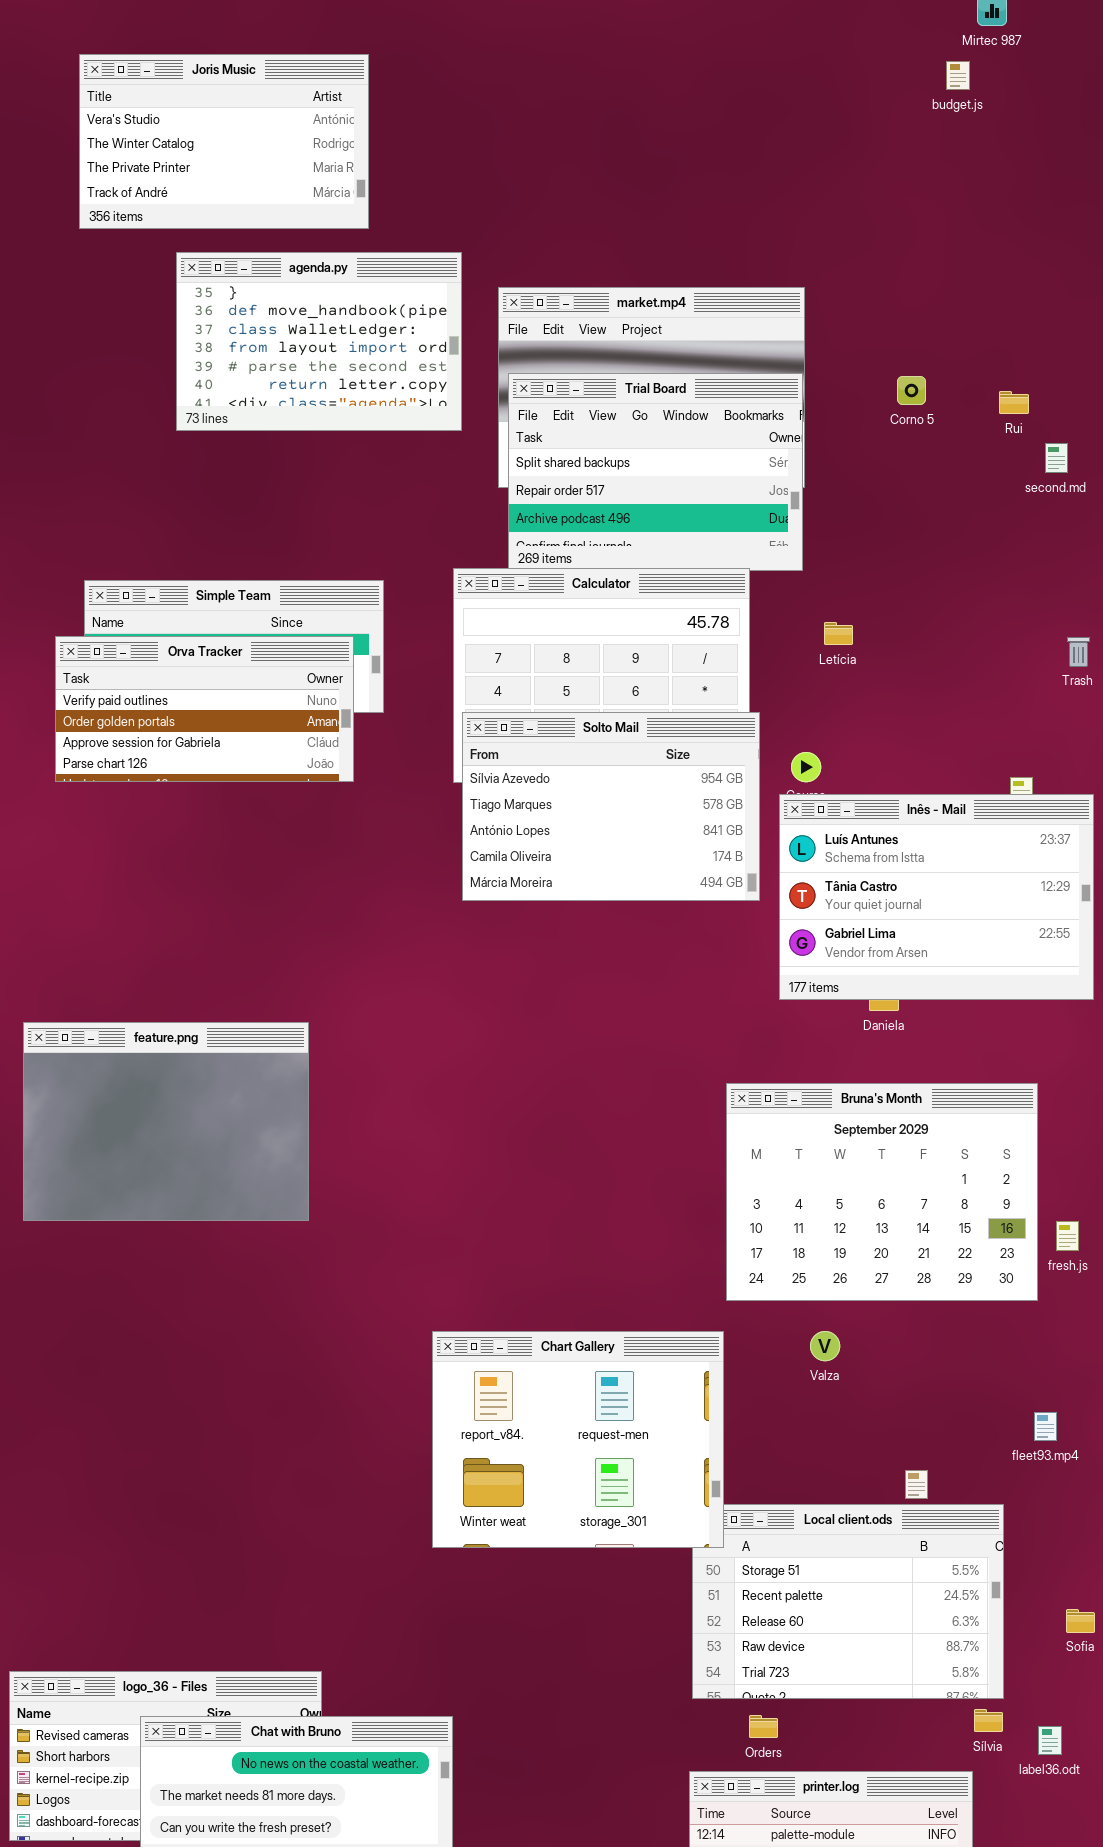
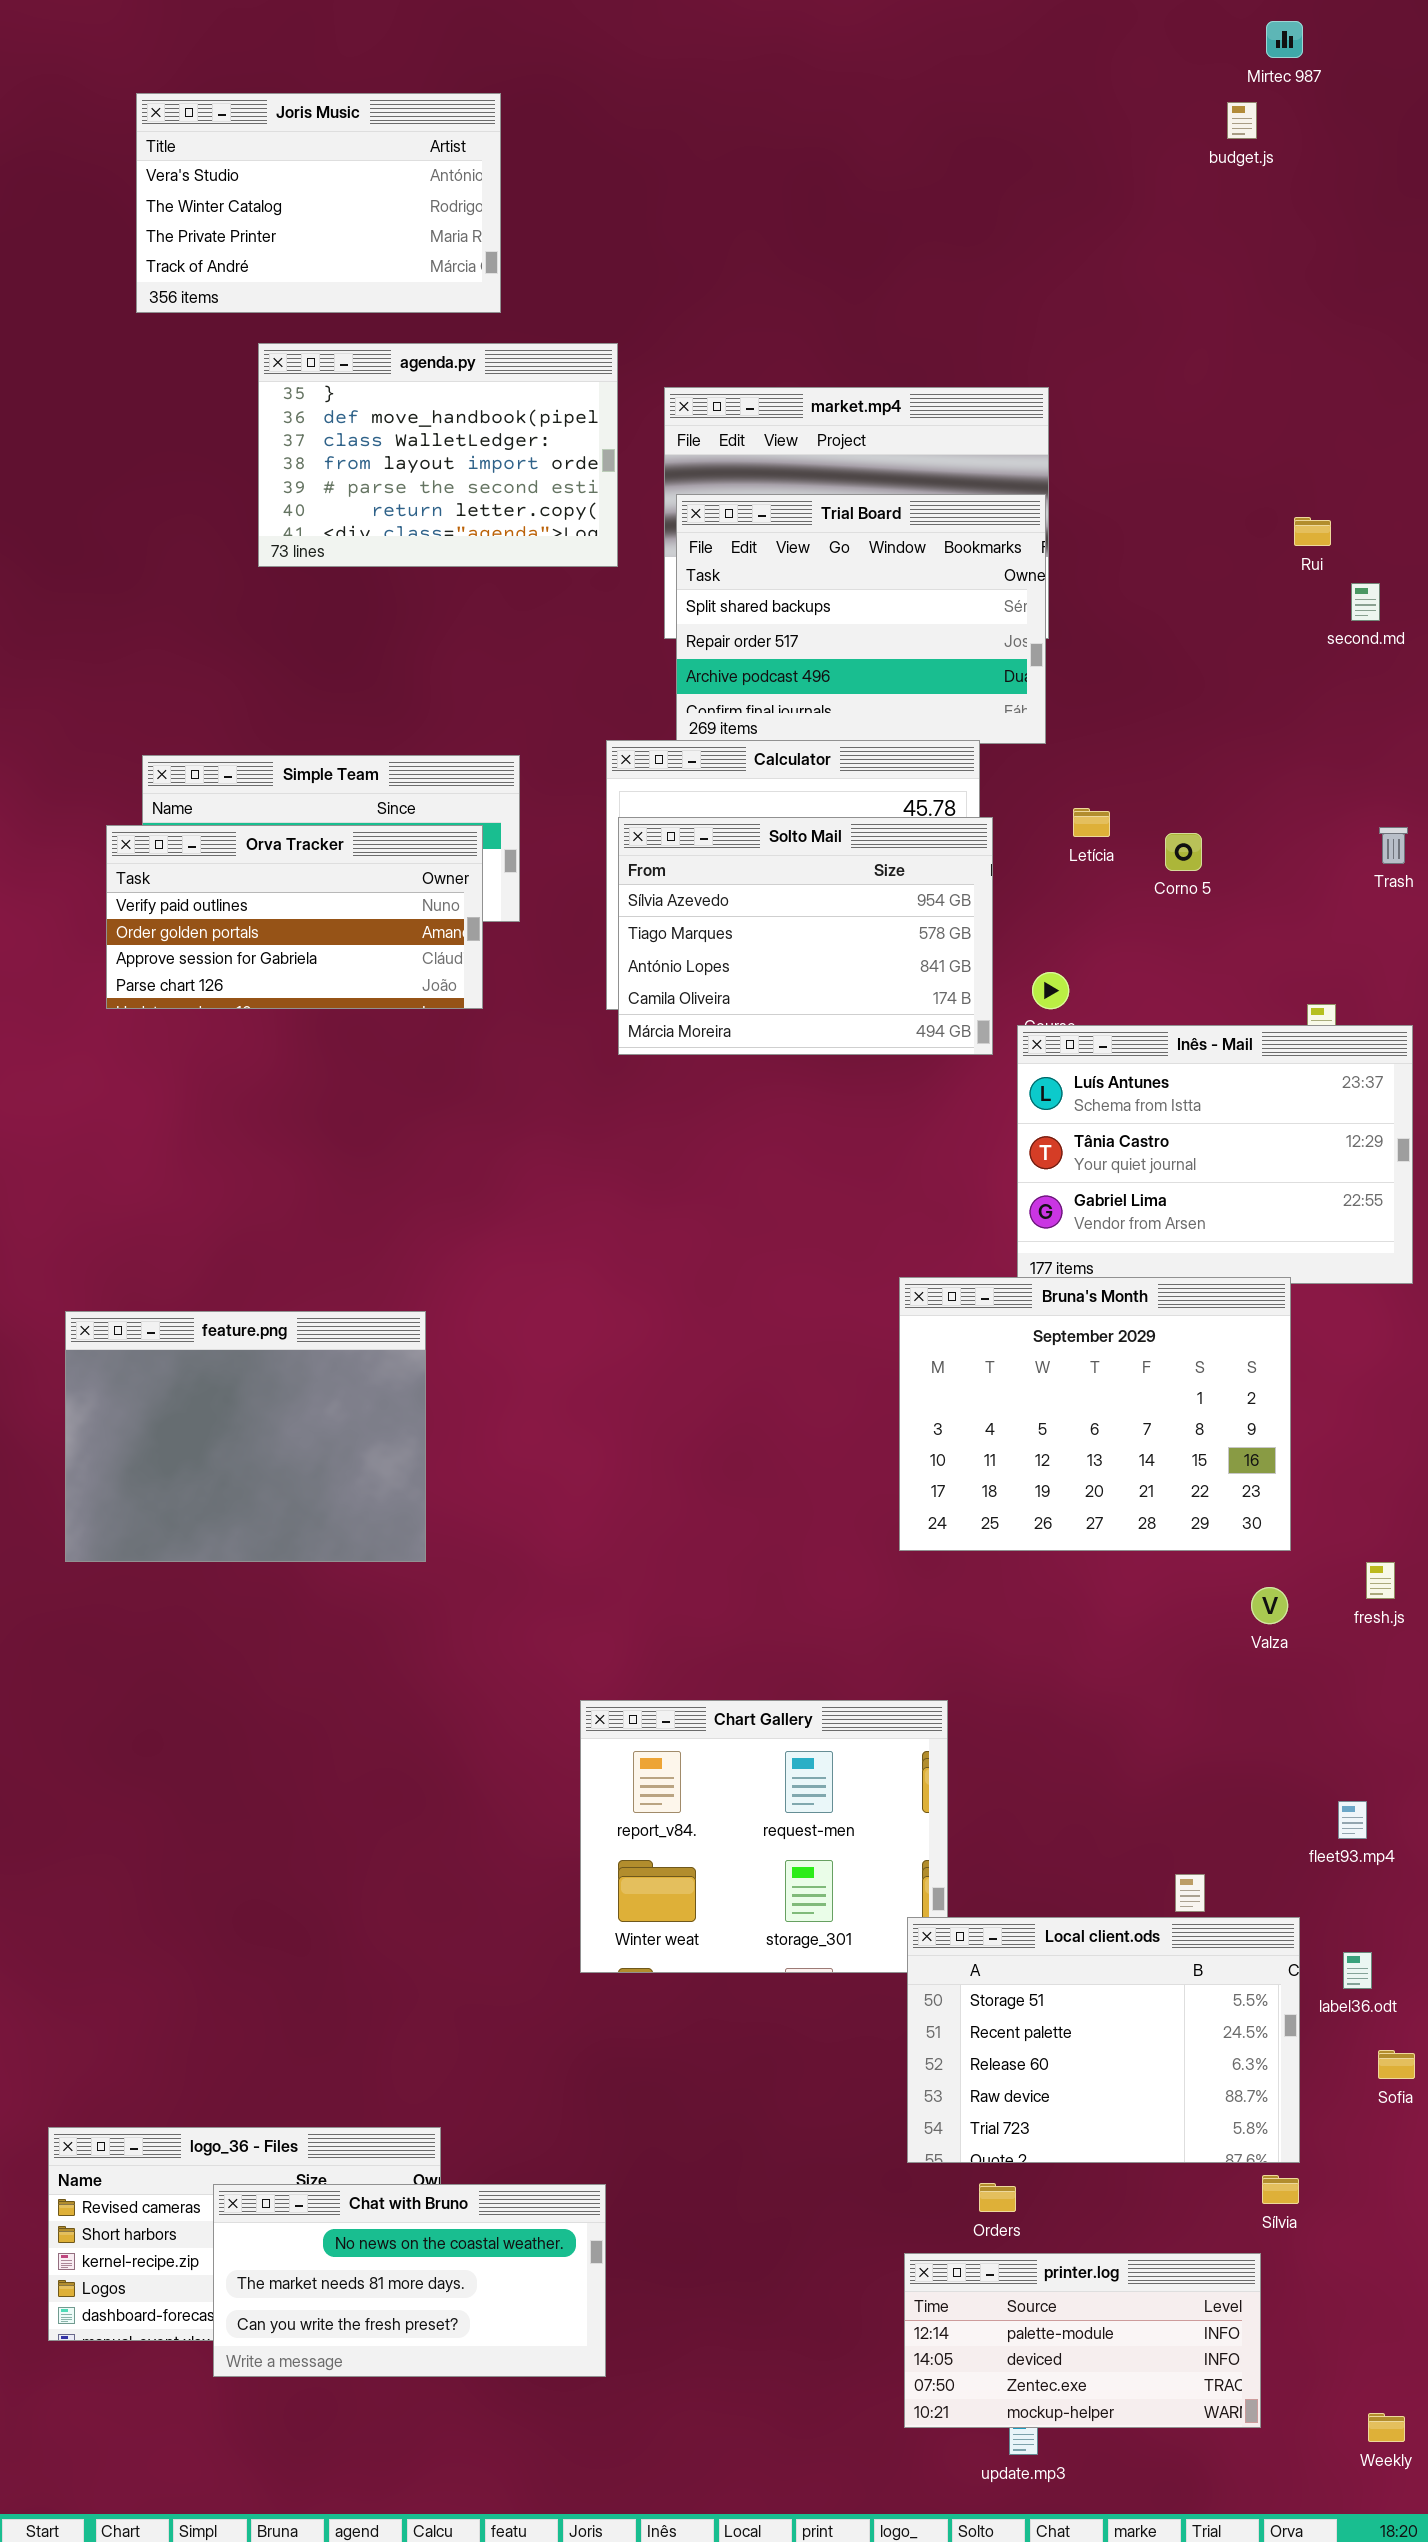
Corno 5: [897,376,926,405] -> [1165,833,1202,871], moved
Solto Mail: [462,712,760,901] -> [618,817,993,1055], moved
Bruna's Month: [726,1083,1038,1301] -> [899,1277,1291,1551], moved
Valza: [810,1331,840,1361] -> [1251,1587,1288,1624], moved
Local client.ods: [692,1504,1004,1699] -> [907,1917,1300,2163], raised
label36.odt: [1038,1726,1062,1755] -> [1343,1952,1372,1989], moved

